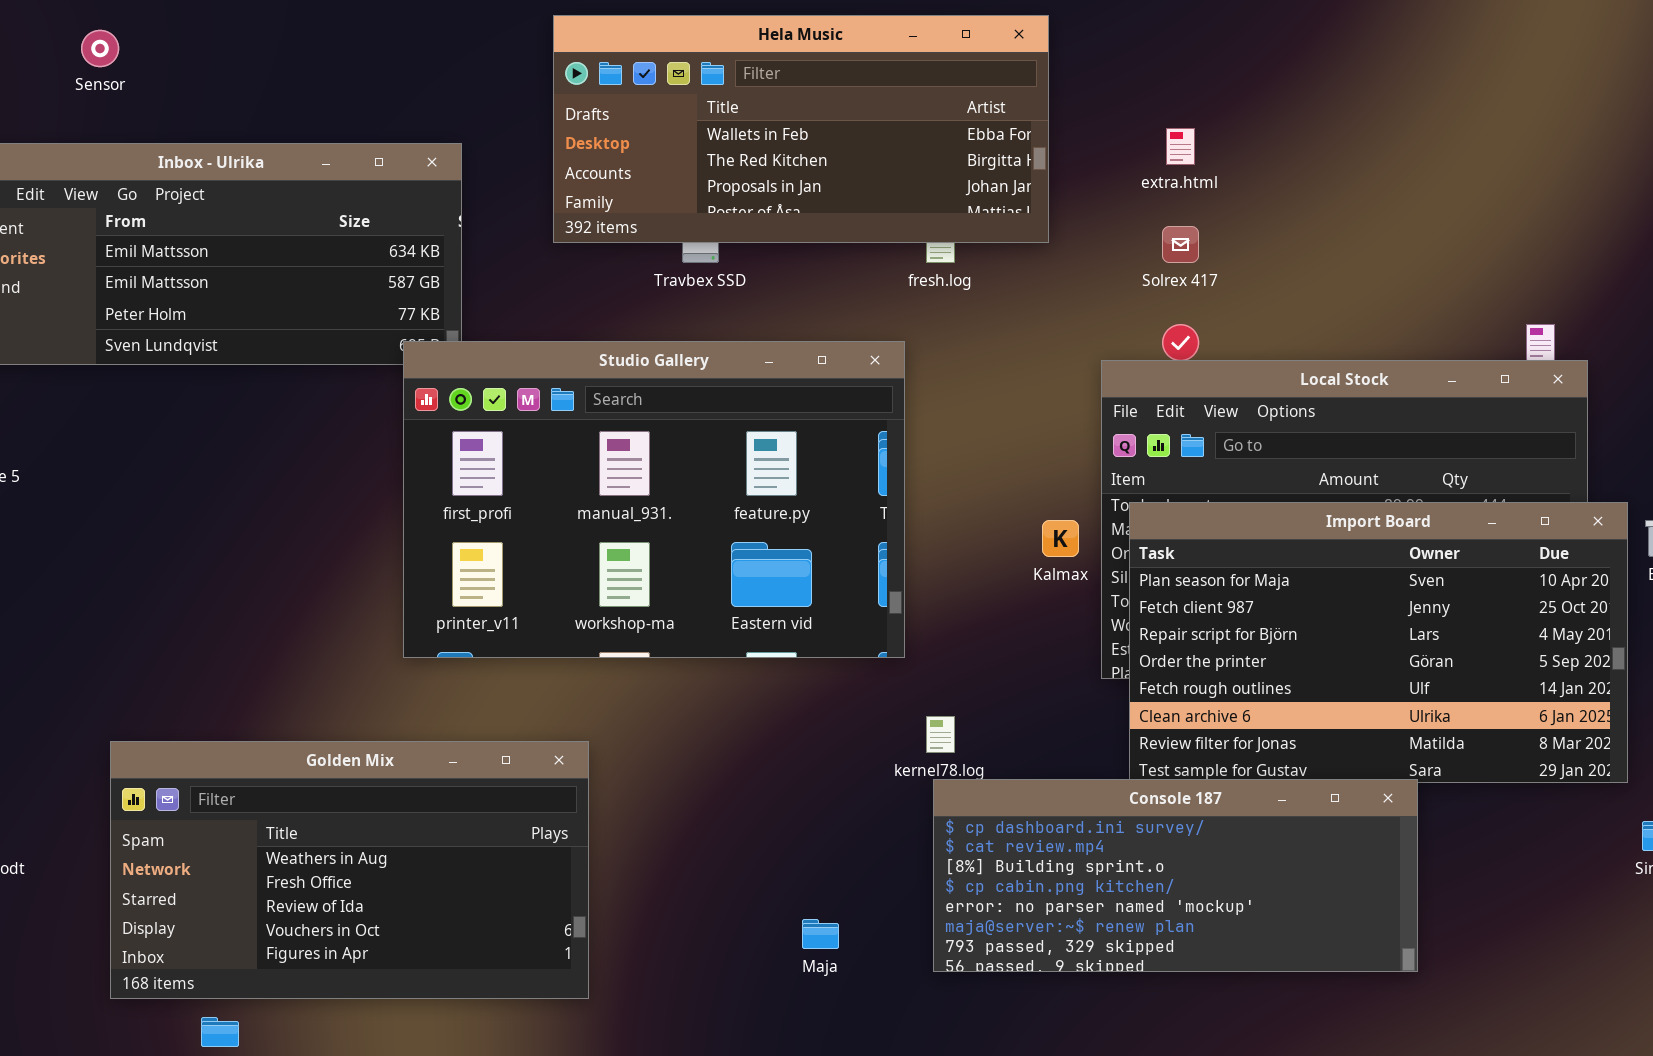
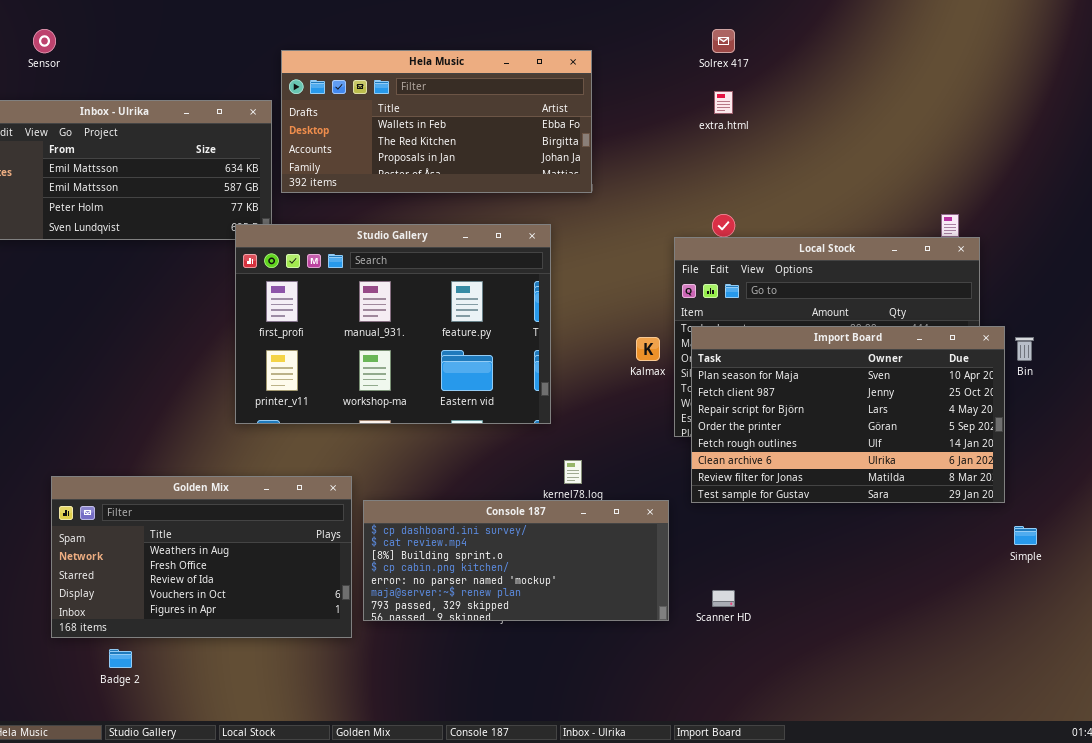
Hela Music: [553,15,1049,243] -> [281,50,592,193], moved
Solrex 417: [1162,226,1199,263] -> [712,29,735,53], moved
Console 187: [933,779,1418,972] -> [363,500,669,621], moved

